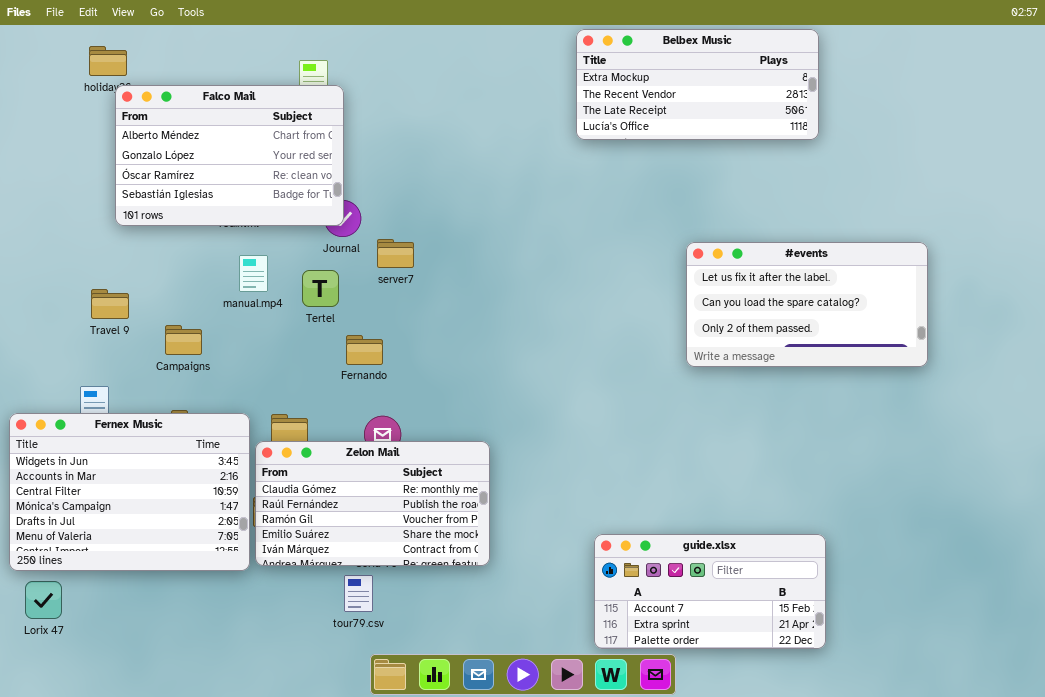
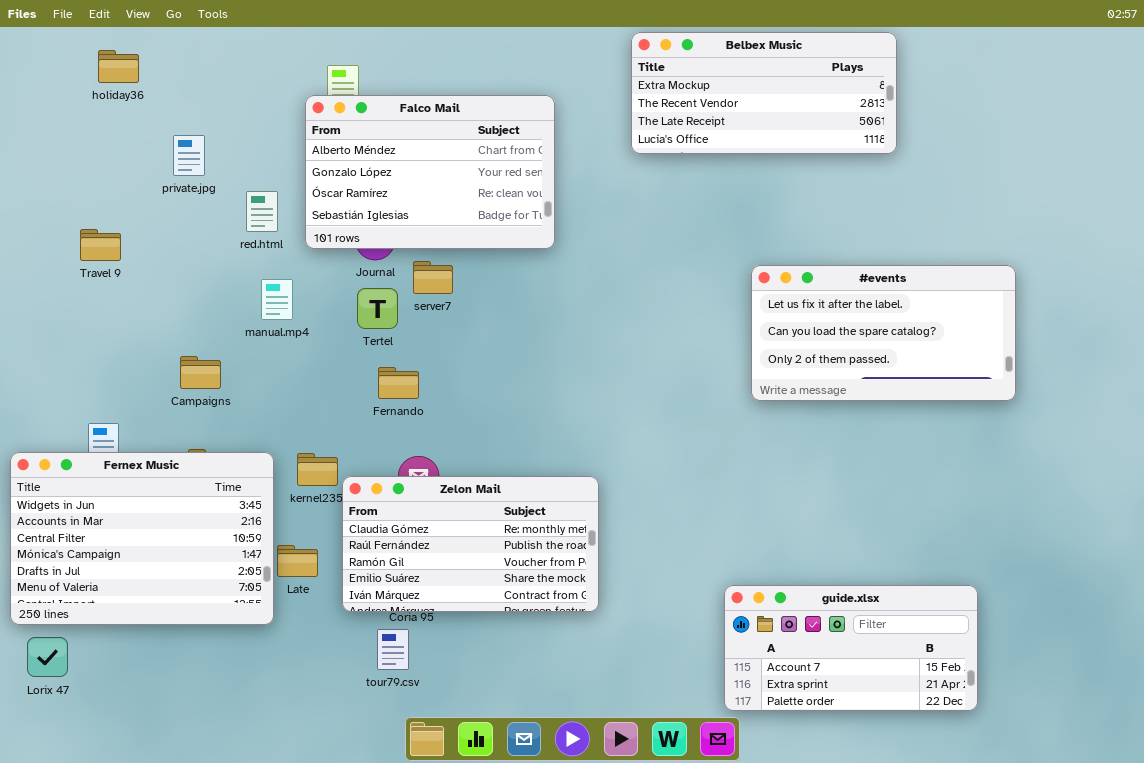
Falco Mail: [115,85,344,226] -> [305,95,555,249], moved
Tertel: [302,270,339,307] -> [357,288,398,329], moved
Travel 9: [91,289,129,319] -> [80,229,121,261], moved
Zelon Mail: [255,441,490,566] -> [342,476,599,612], moved
guide.xlsx: [594,534,826,649] -> [724,585,978,711], moved

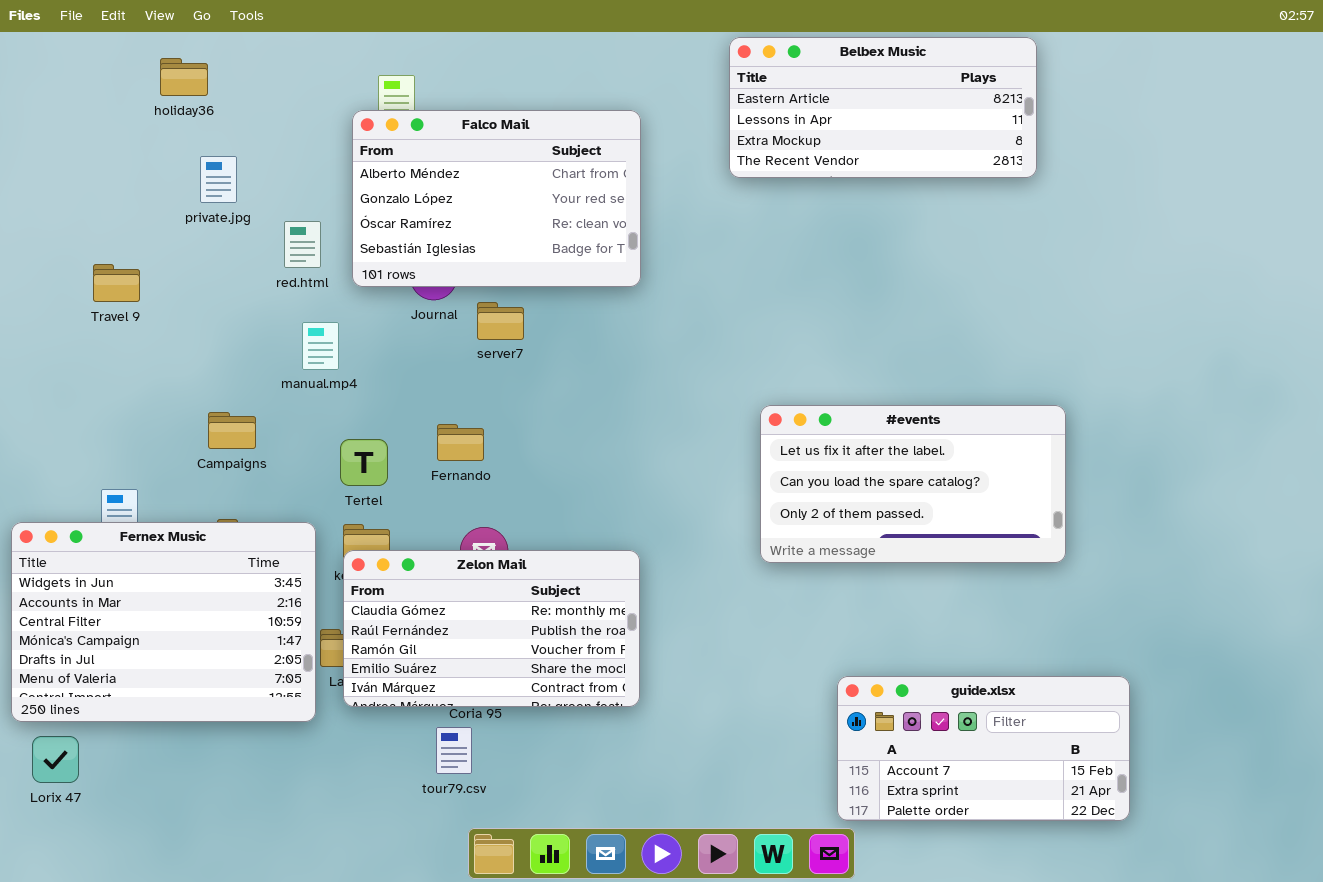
Belbex Music: [631,32,897,154] -> [729,37,1037,178], scrolled up 2 rows
holiday36: [98,50,139,83] -> [160,58,208,96], moved
#events: [751,265,1016,401] -> [760,405,1066,563], moved
Tertel: [357,288,398,329] -> [340,439,388,486], moved
Zelon Mail: [342,476,599,612] -> [343,550,640,707], moved

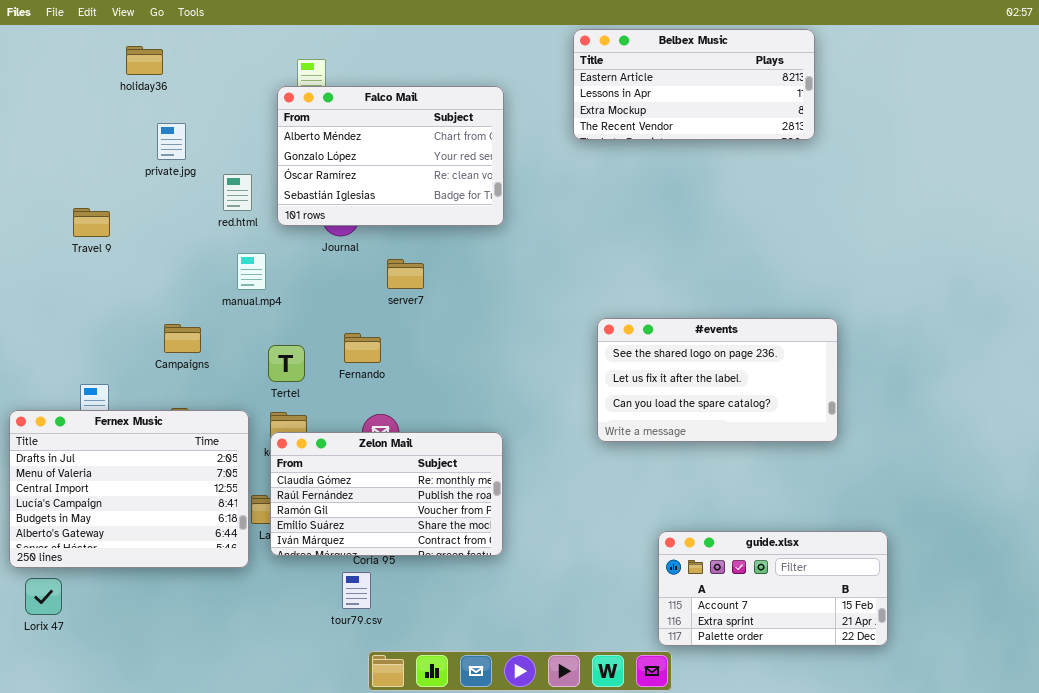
server7: [477,302,524,340] -> [387,259,424,289], moved
#events: [760,405,1066,563] -> [597,318,838,442], scrolled up 1 row
Fernex Music: [11,522,316,722] -> [9,410,249,568], scrolled down 4 rows

